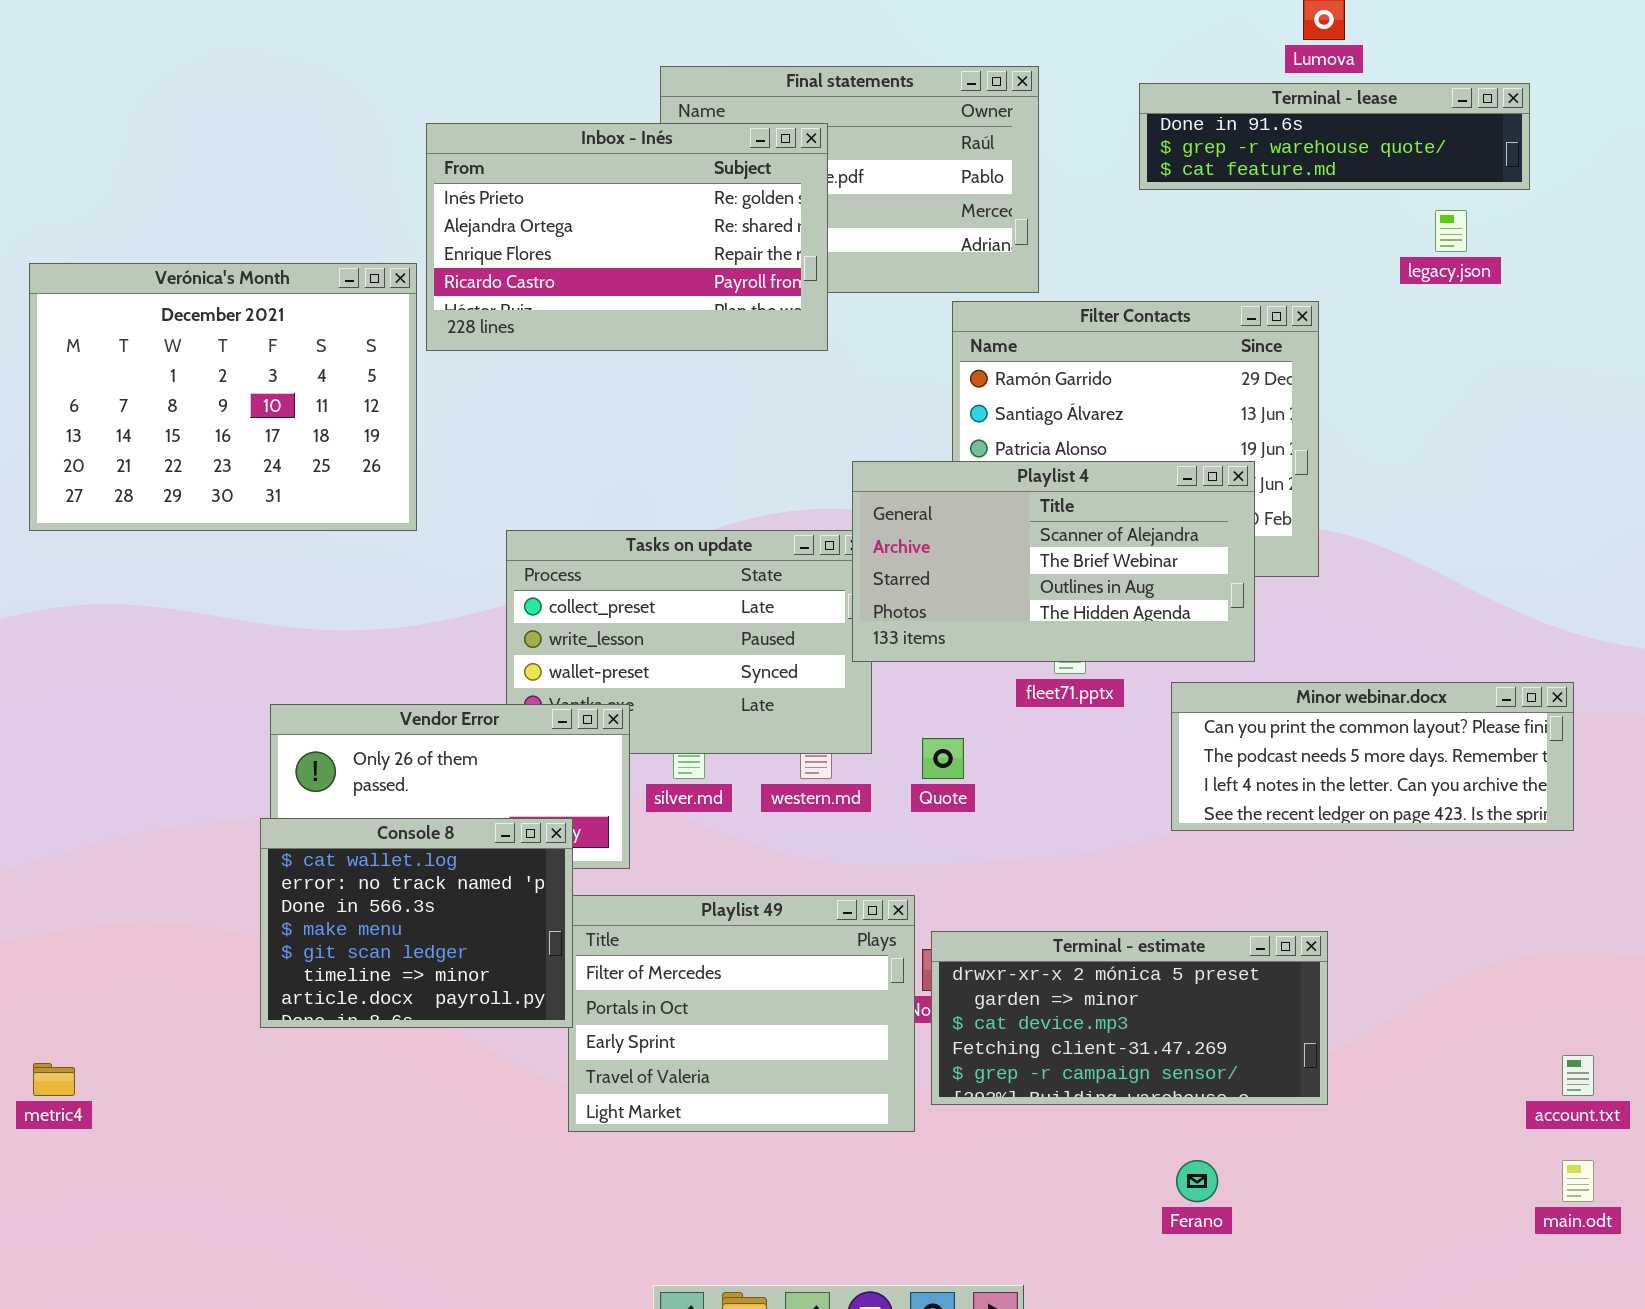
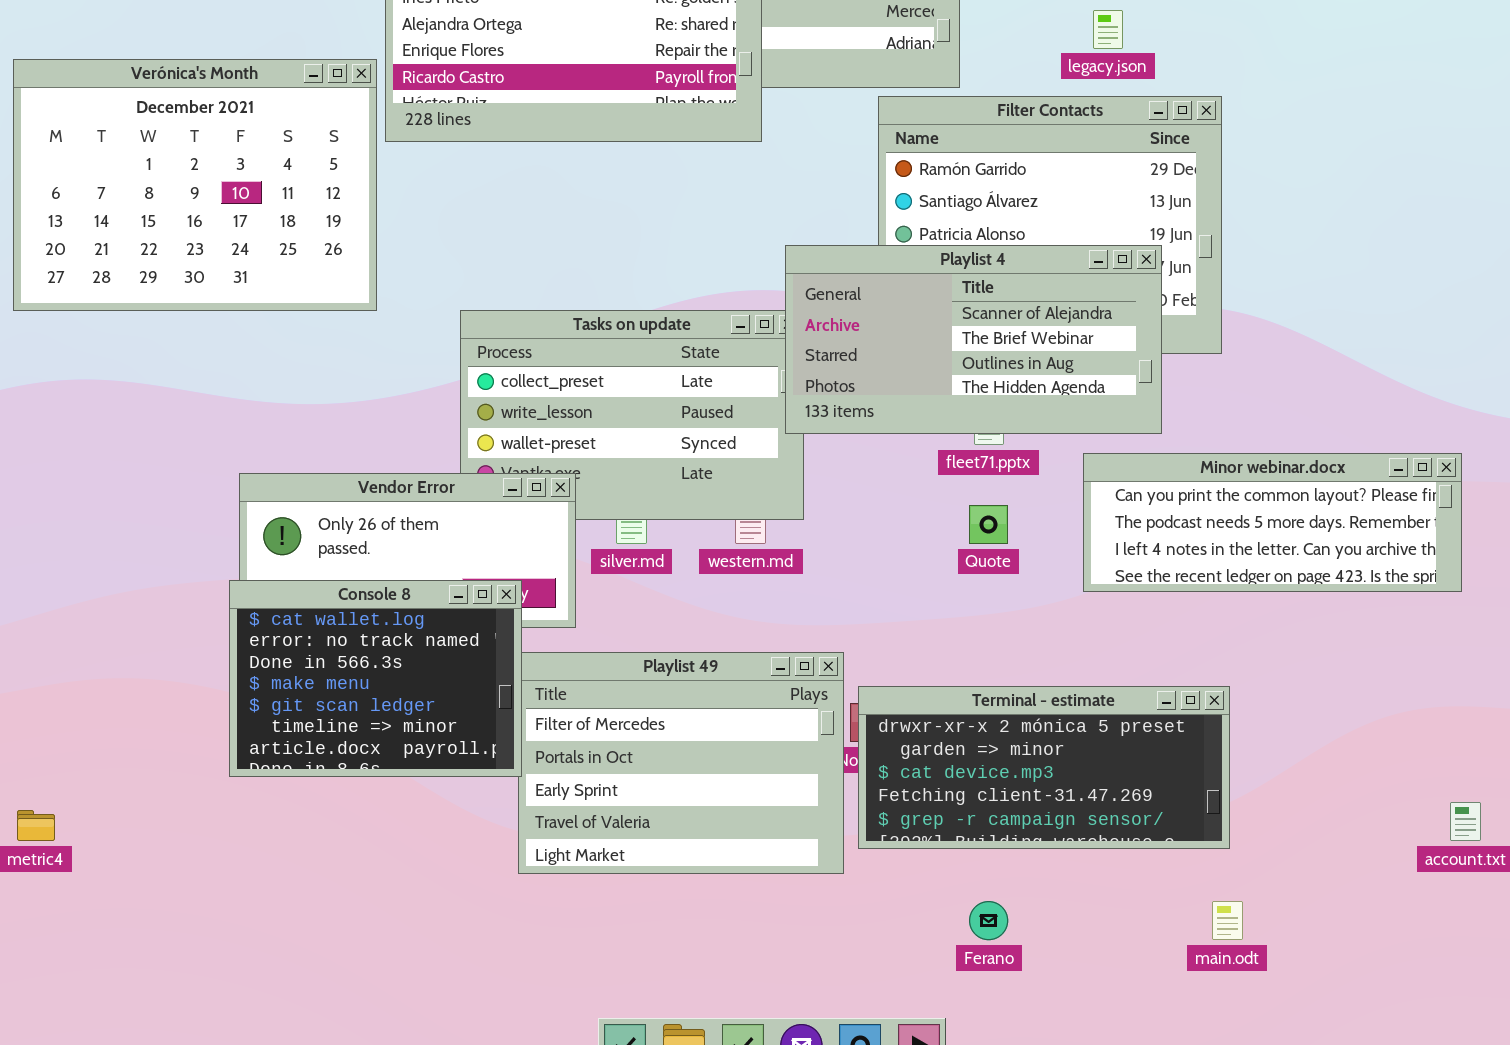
legacy.json: [1435,210,1467,252] -> [1093,10,1123,49], moved
Quote: [922,738,964,779] -> [969,505,1008,544], moved
Ferano: [1176,1160,1218,1202] -> [969,901,1008,940], moved
main.odt: [1562,1160,1594,1202] -> [1212,901,1243,940], moved

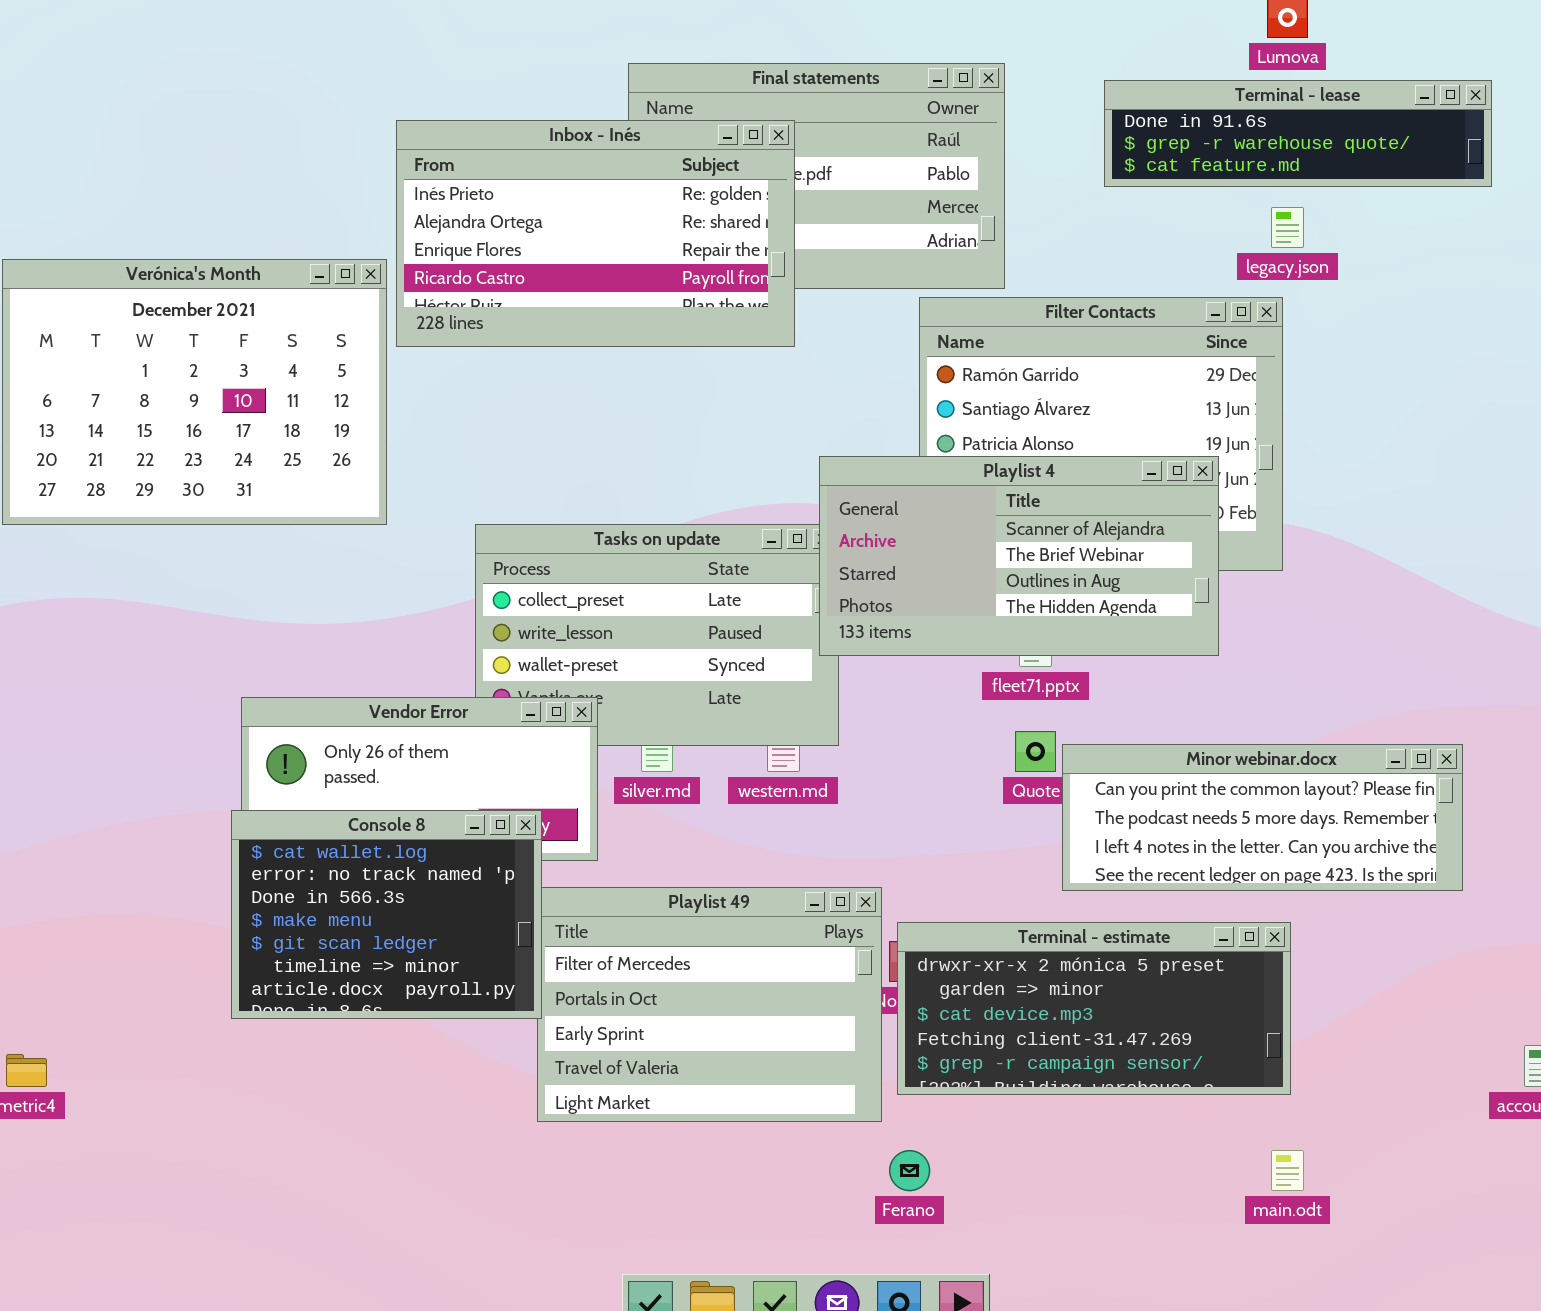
legacy.json: [1093,10,1123,49] -> [1271,207,1304,248], moved
Minor webinar.docx: [1083,453,1462,592] -> [1062,744,1463,891], moved
Ferano: [969,901,1008,940] -> [889,1150,930,1191], moved

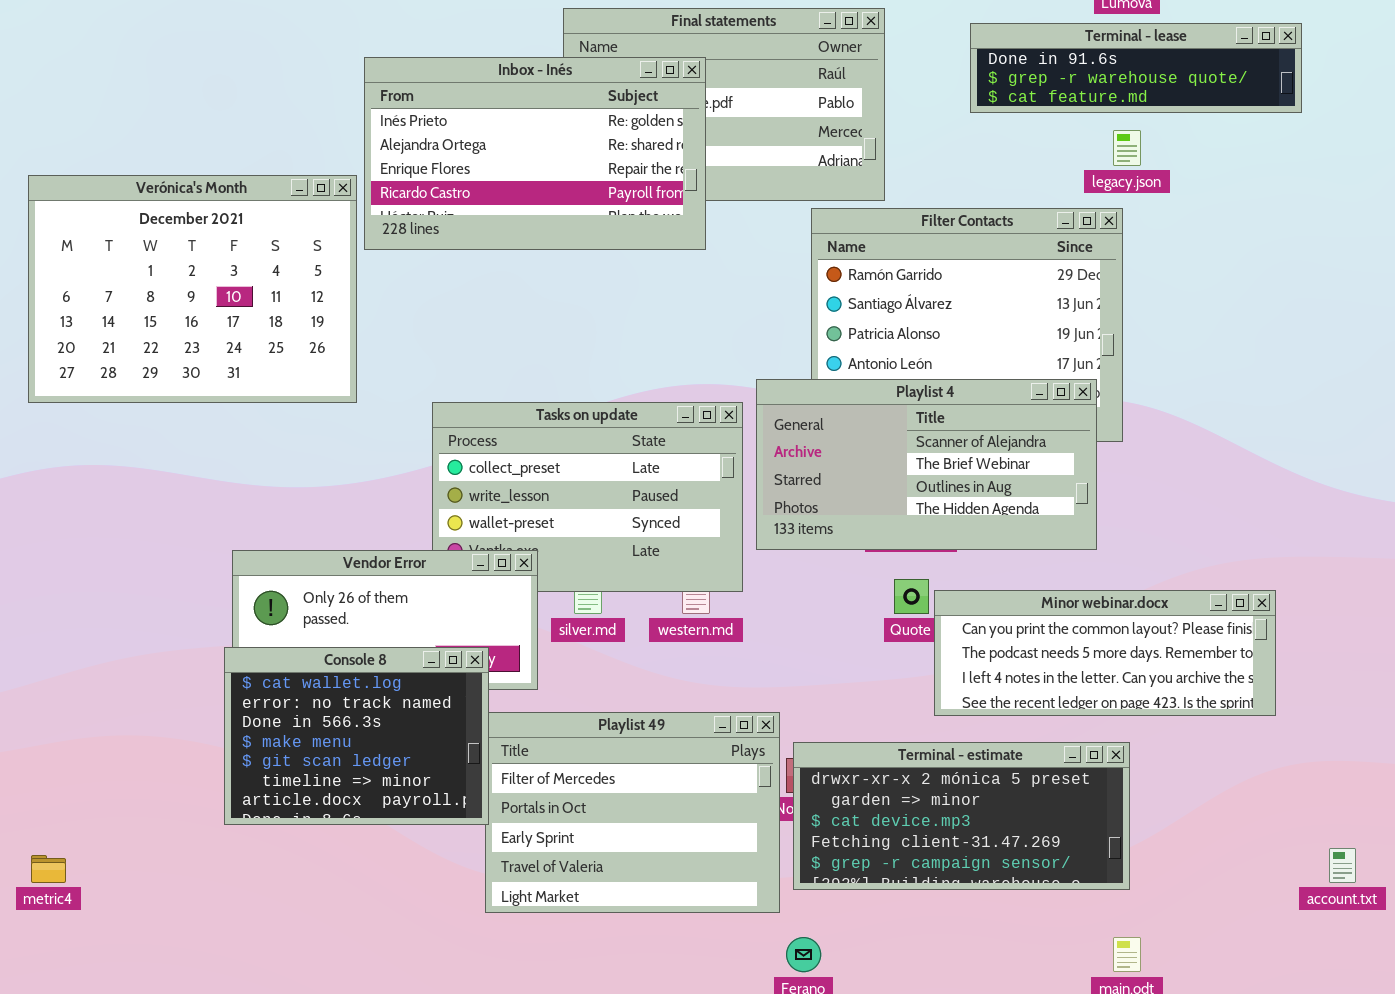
Playlist 4: [819,456,1219,656] -> [756,379,1097,550], moved

